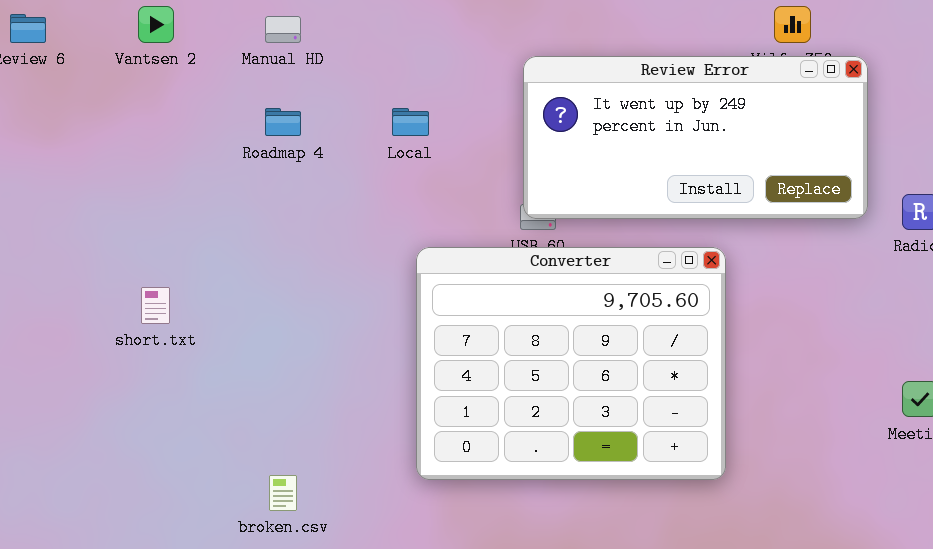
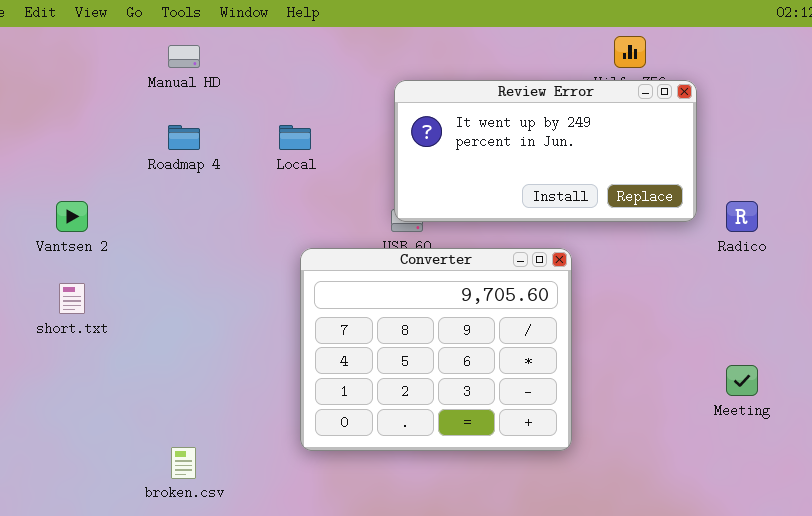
Vantsen 2: [138,6,174,43] -> [56,201,88,232], moved

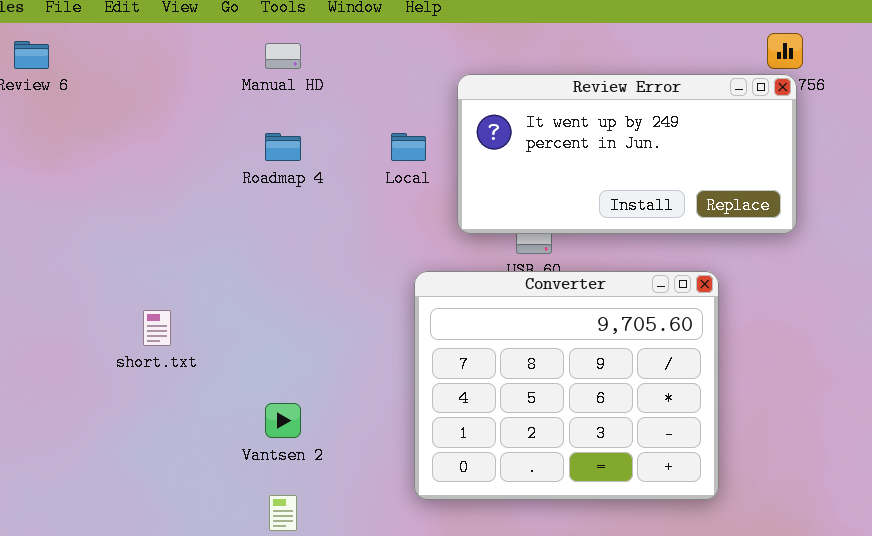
Review Error: [394,80,697,222] -> [457,74,797,234], moved
Vantsen 2: [56,201,88,232] -> [265,403,301,438], moved

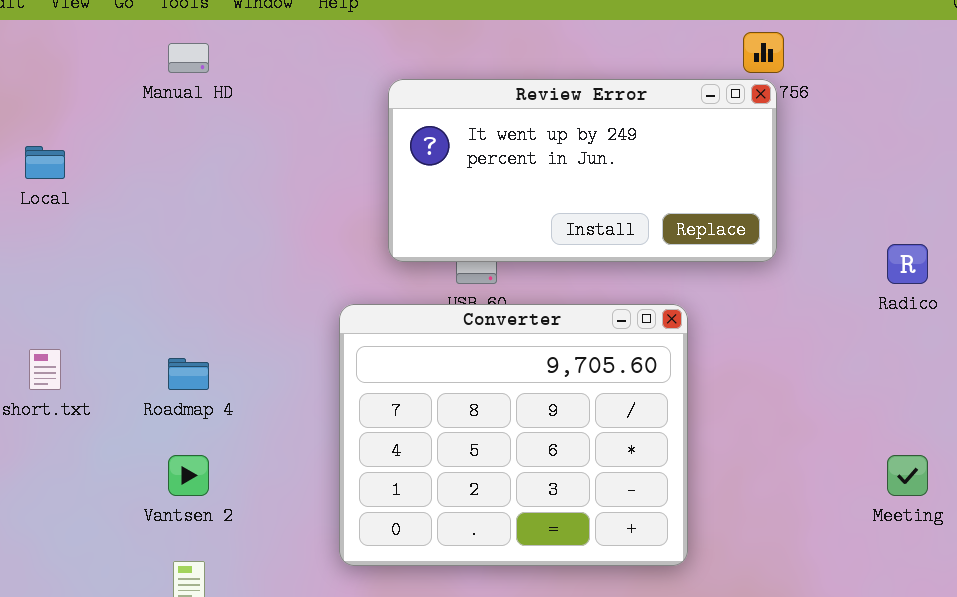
Roadmap 4: [265,133,301,161] -> [168,358,209,390], moved
Local: [391,133,426,161] -> [25,146,65,179], moved

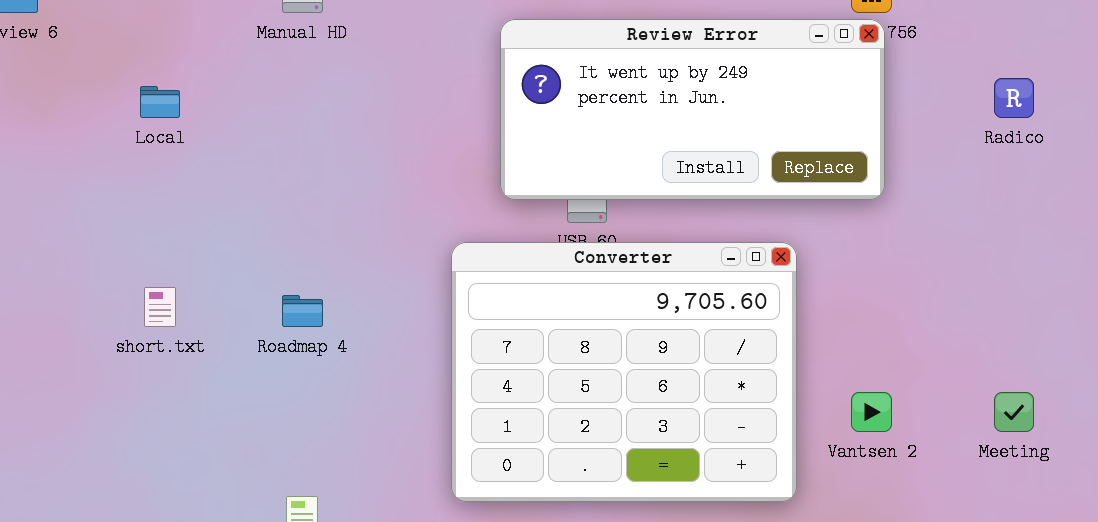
Radico: [887,244,928,284] -> [994,78,1034,118], moved
Vantsen 2: [168,455,209,496] -> [851,392,892,432], moved

